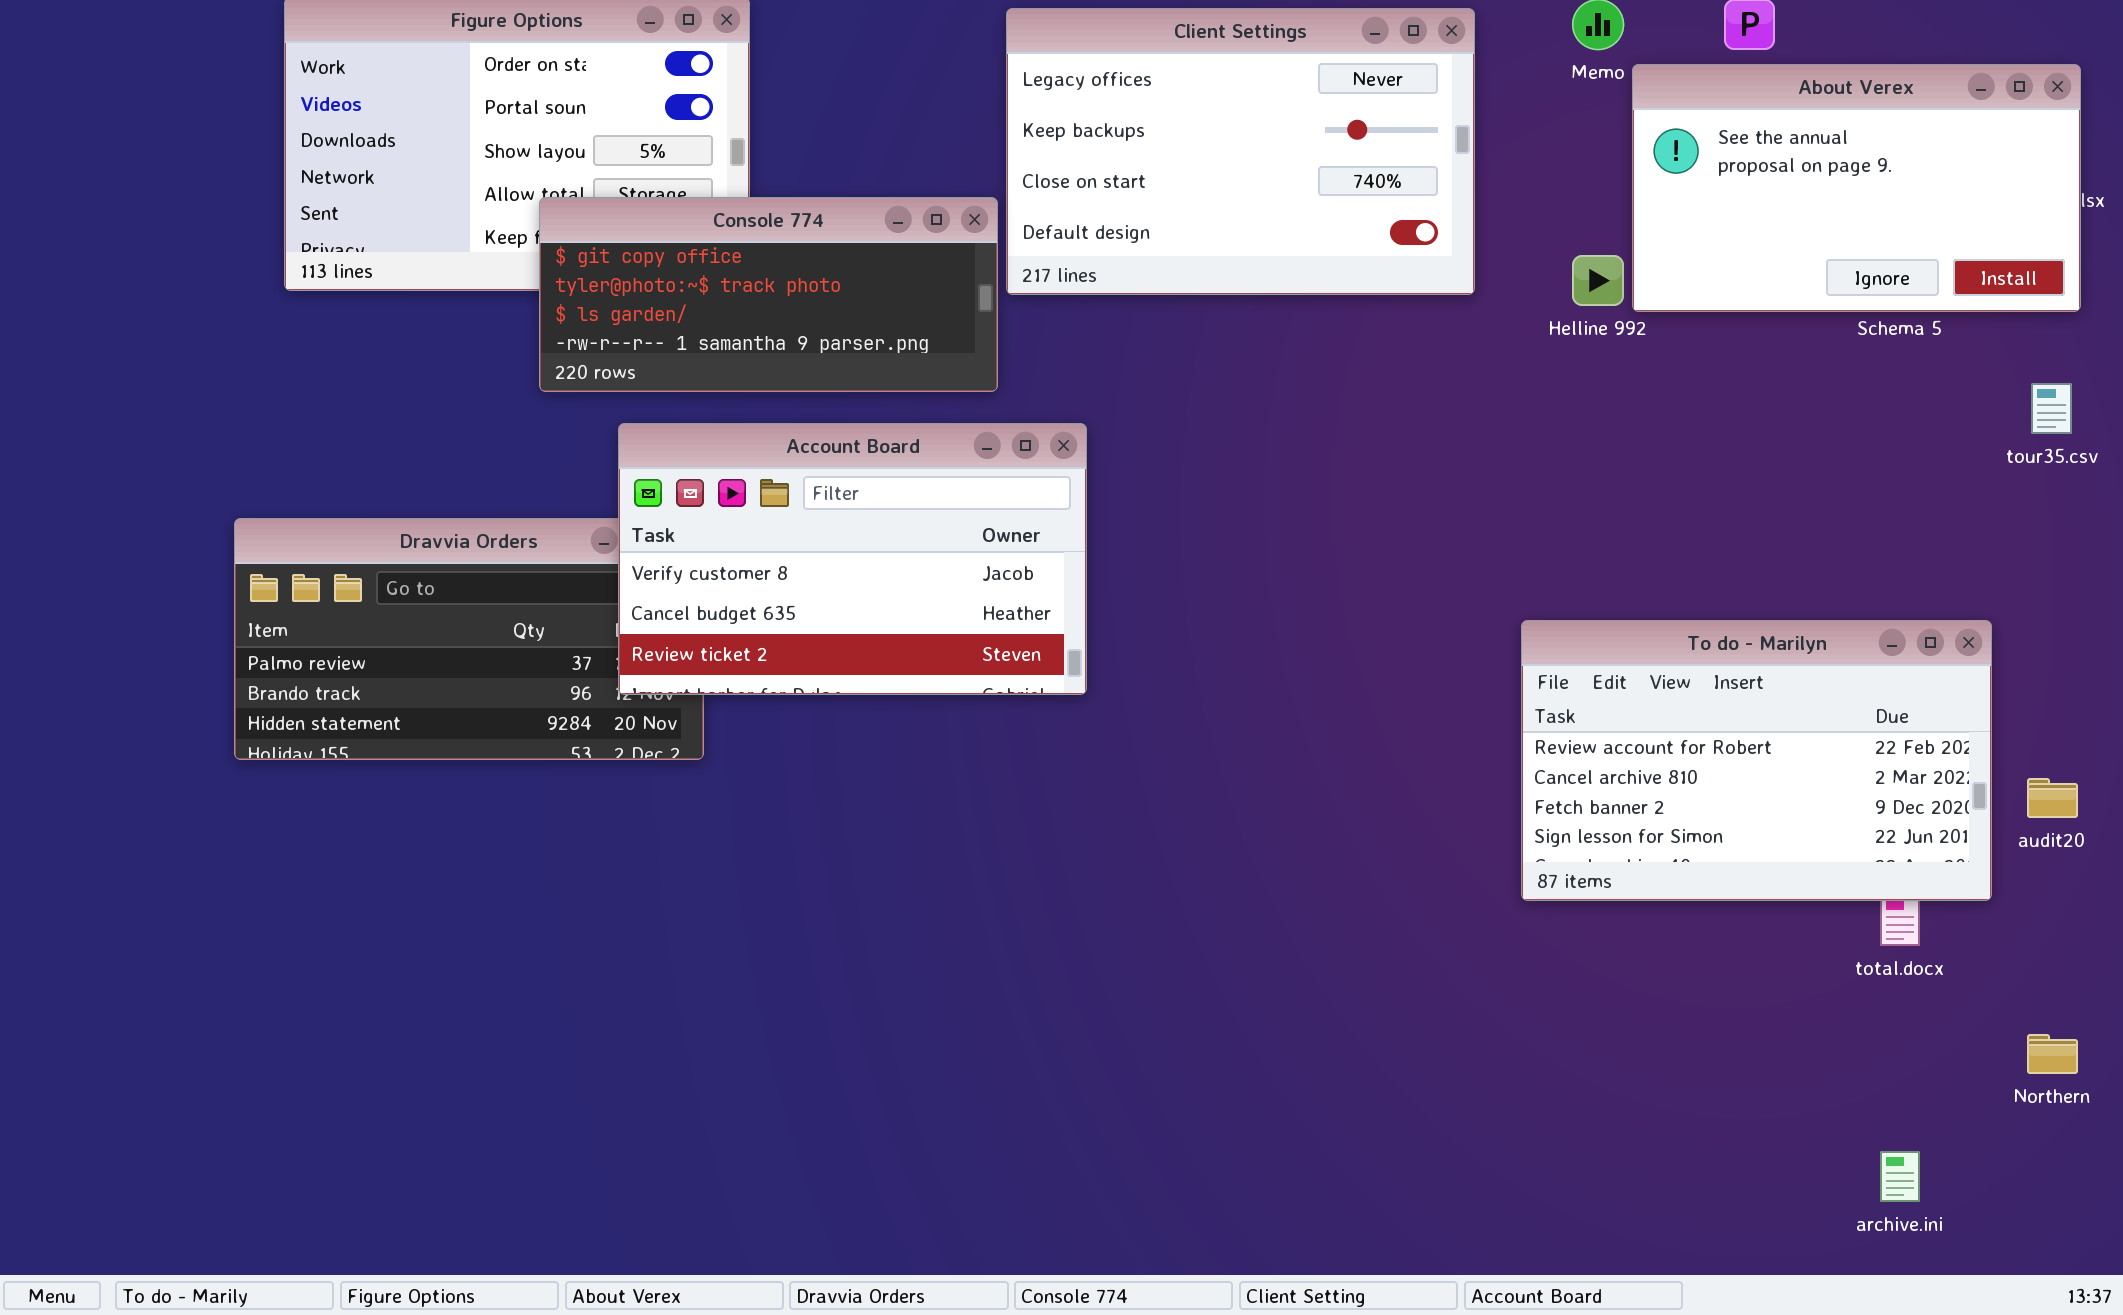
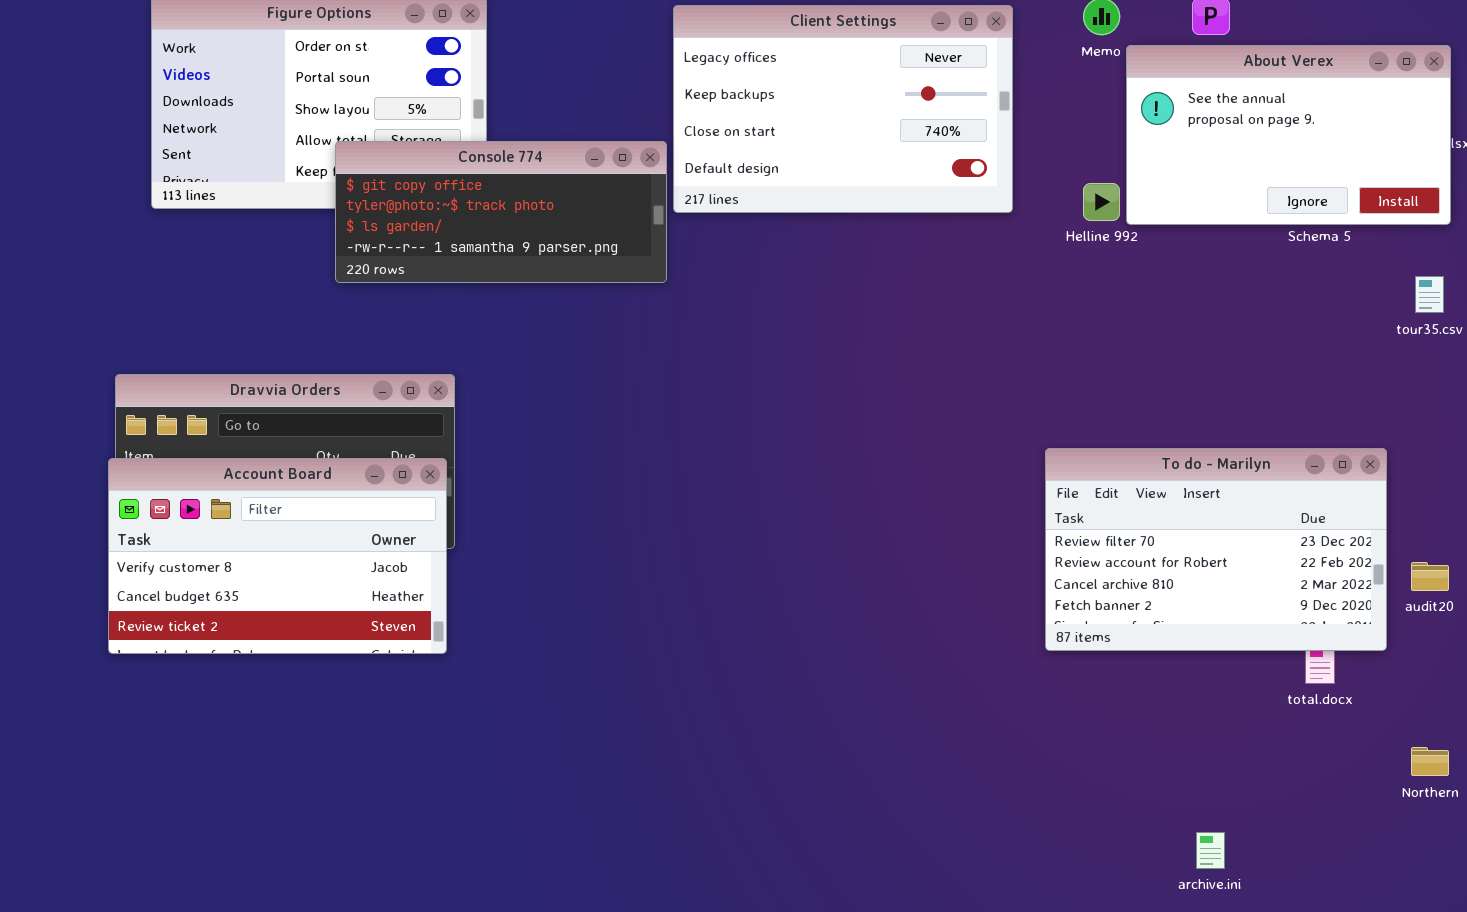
Account Board: [618,423,1087,695] -> [108,458,447,654], moved
To do - Marilyn: [1521,620,1992,901] -> [1045,448,1387,651], scrolled up 1 row
archive.ini: [1880,1151,1920,1202] -> [1196,832,1225,869], moved

